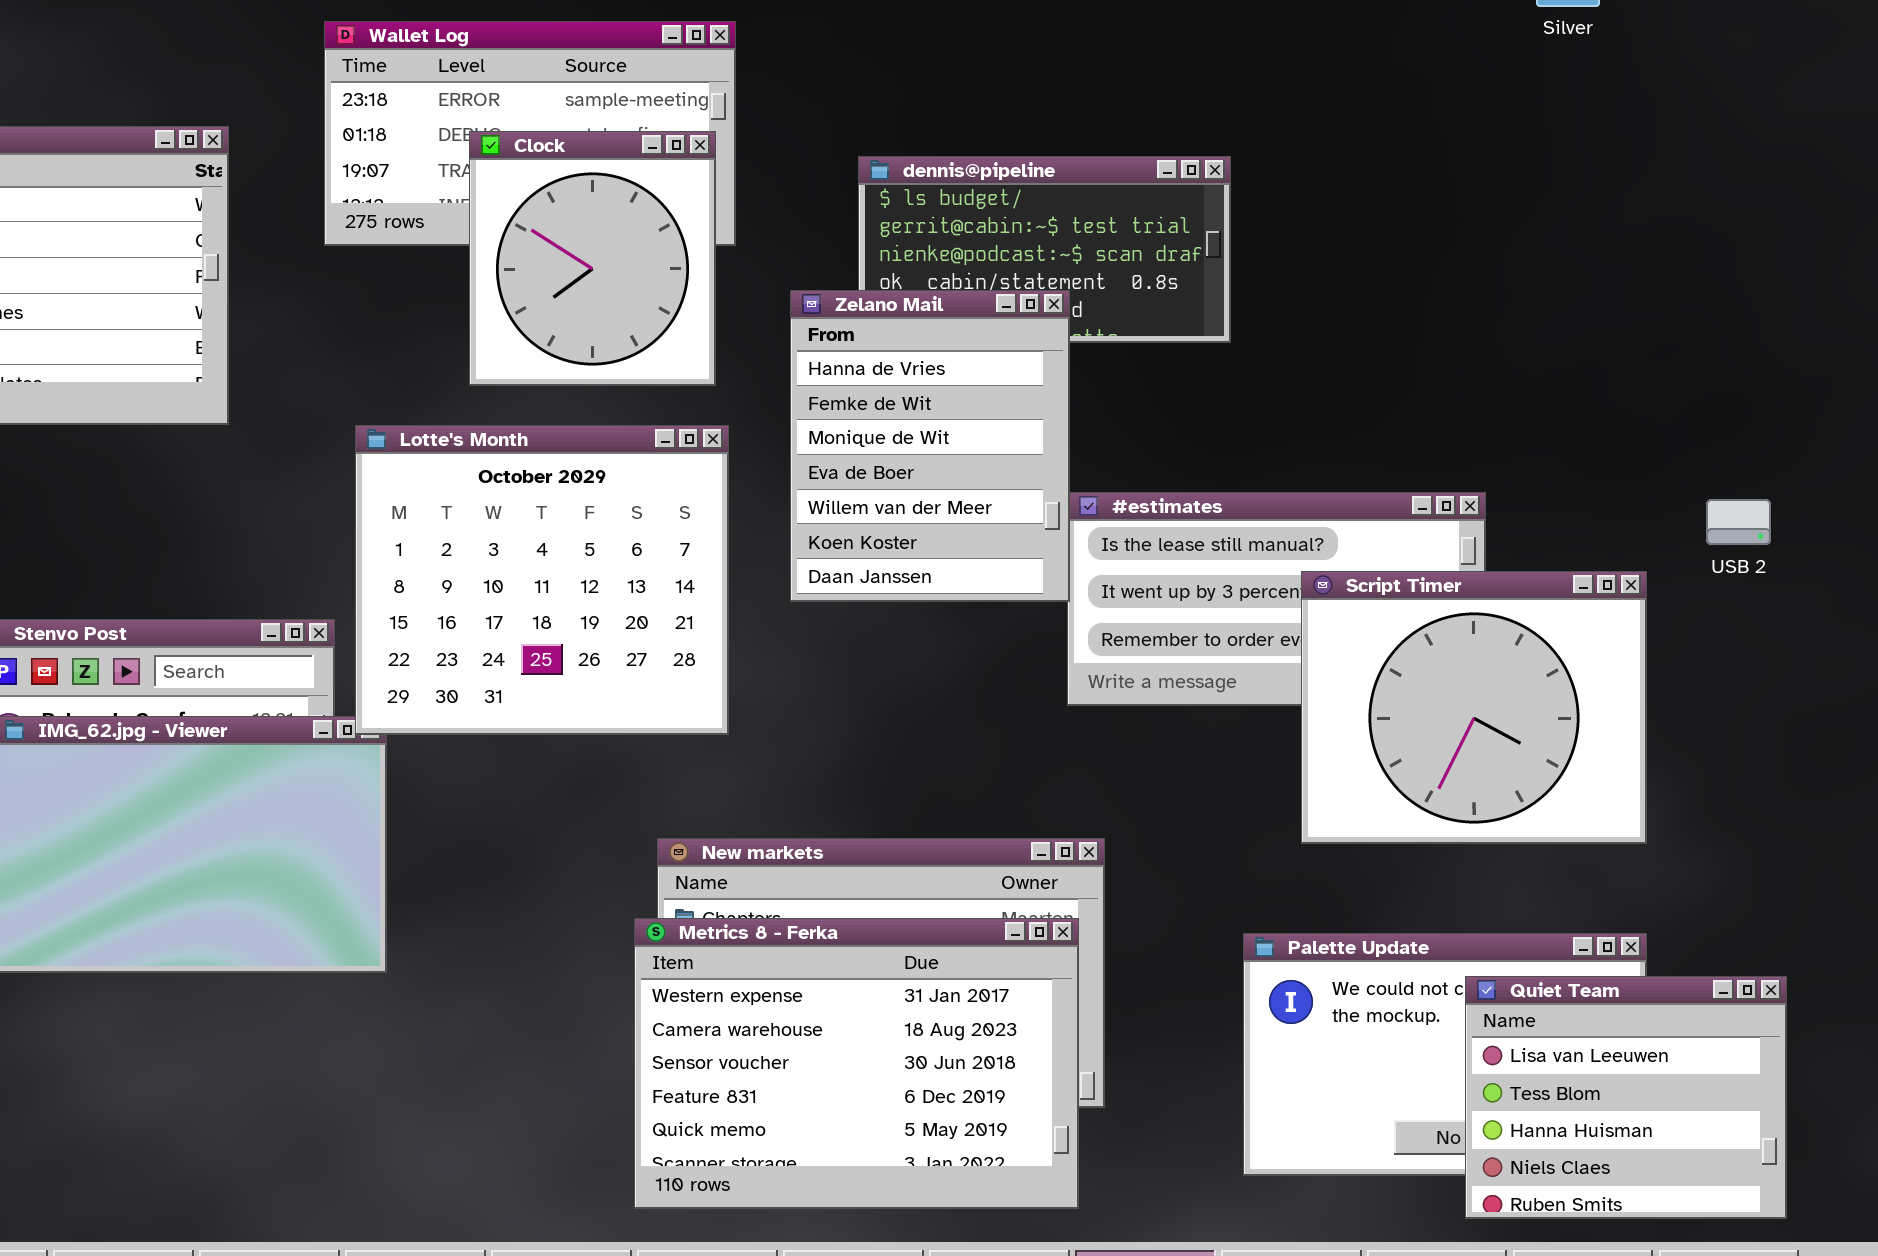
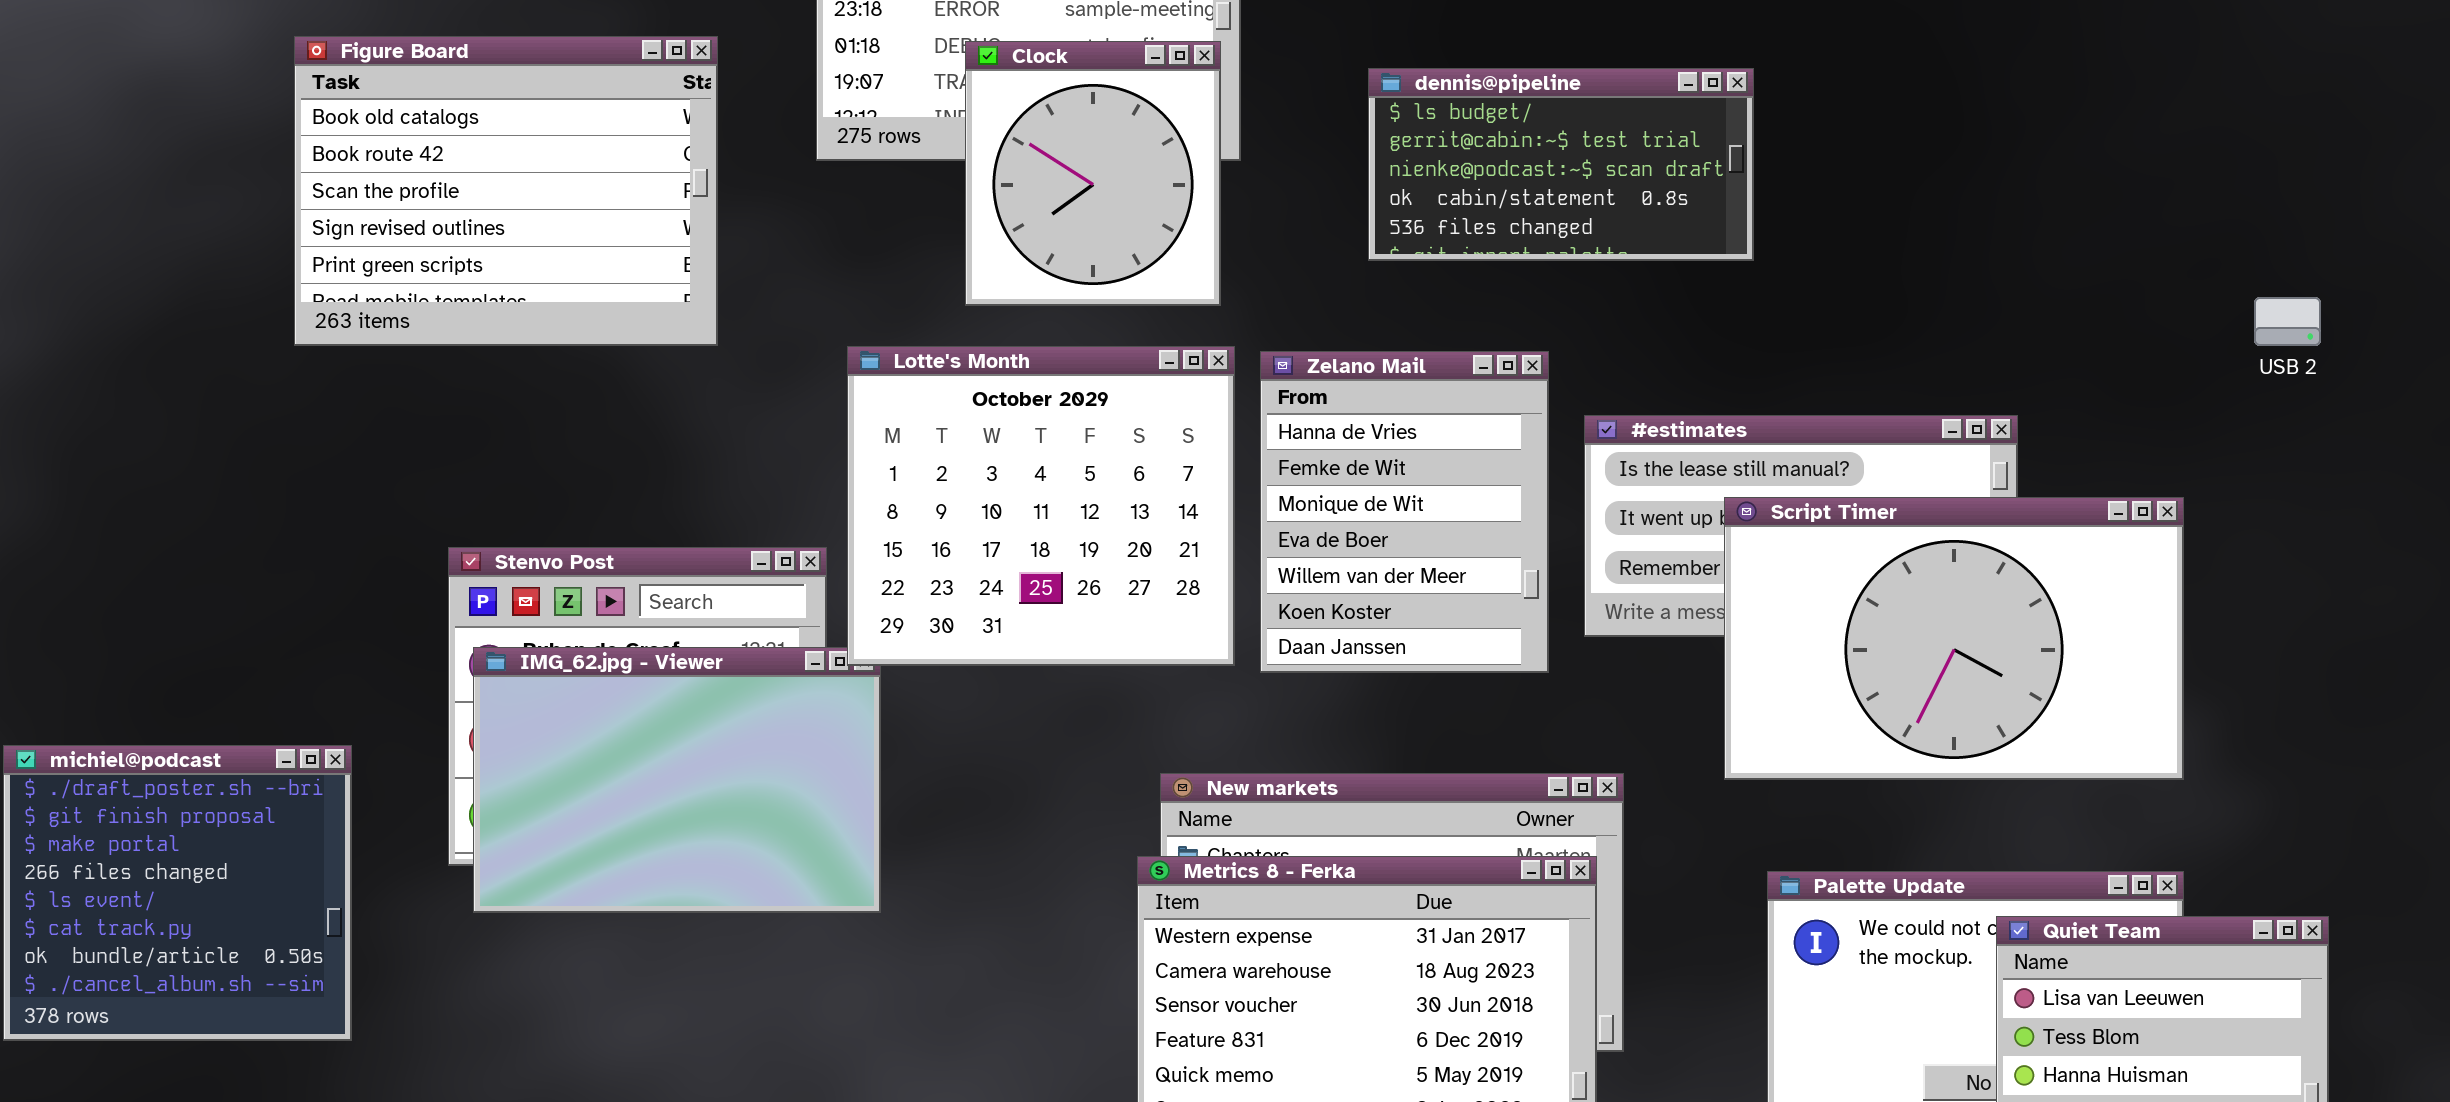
Zelano Mail: [790,290,1070,602] -> [1260,351,1549,673], moved
USB 2: [1706,499,1771,545] -> [2254,297,2321,346], moved
Script Timer: [1301,571,1647,844] -> [1724,497,2184,780], resized

